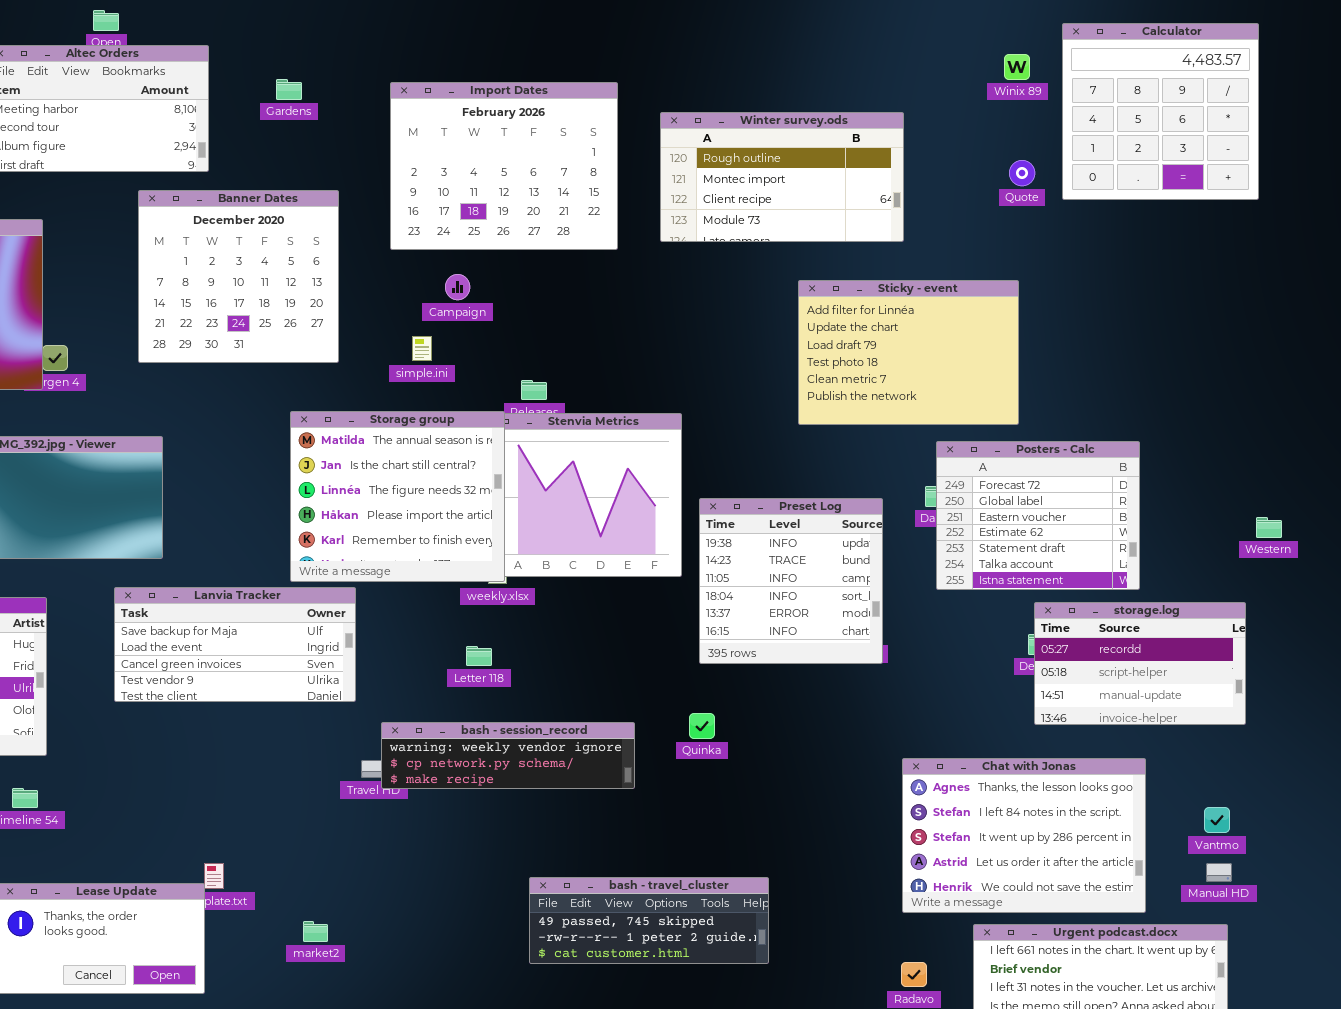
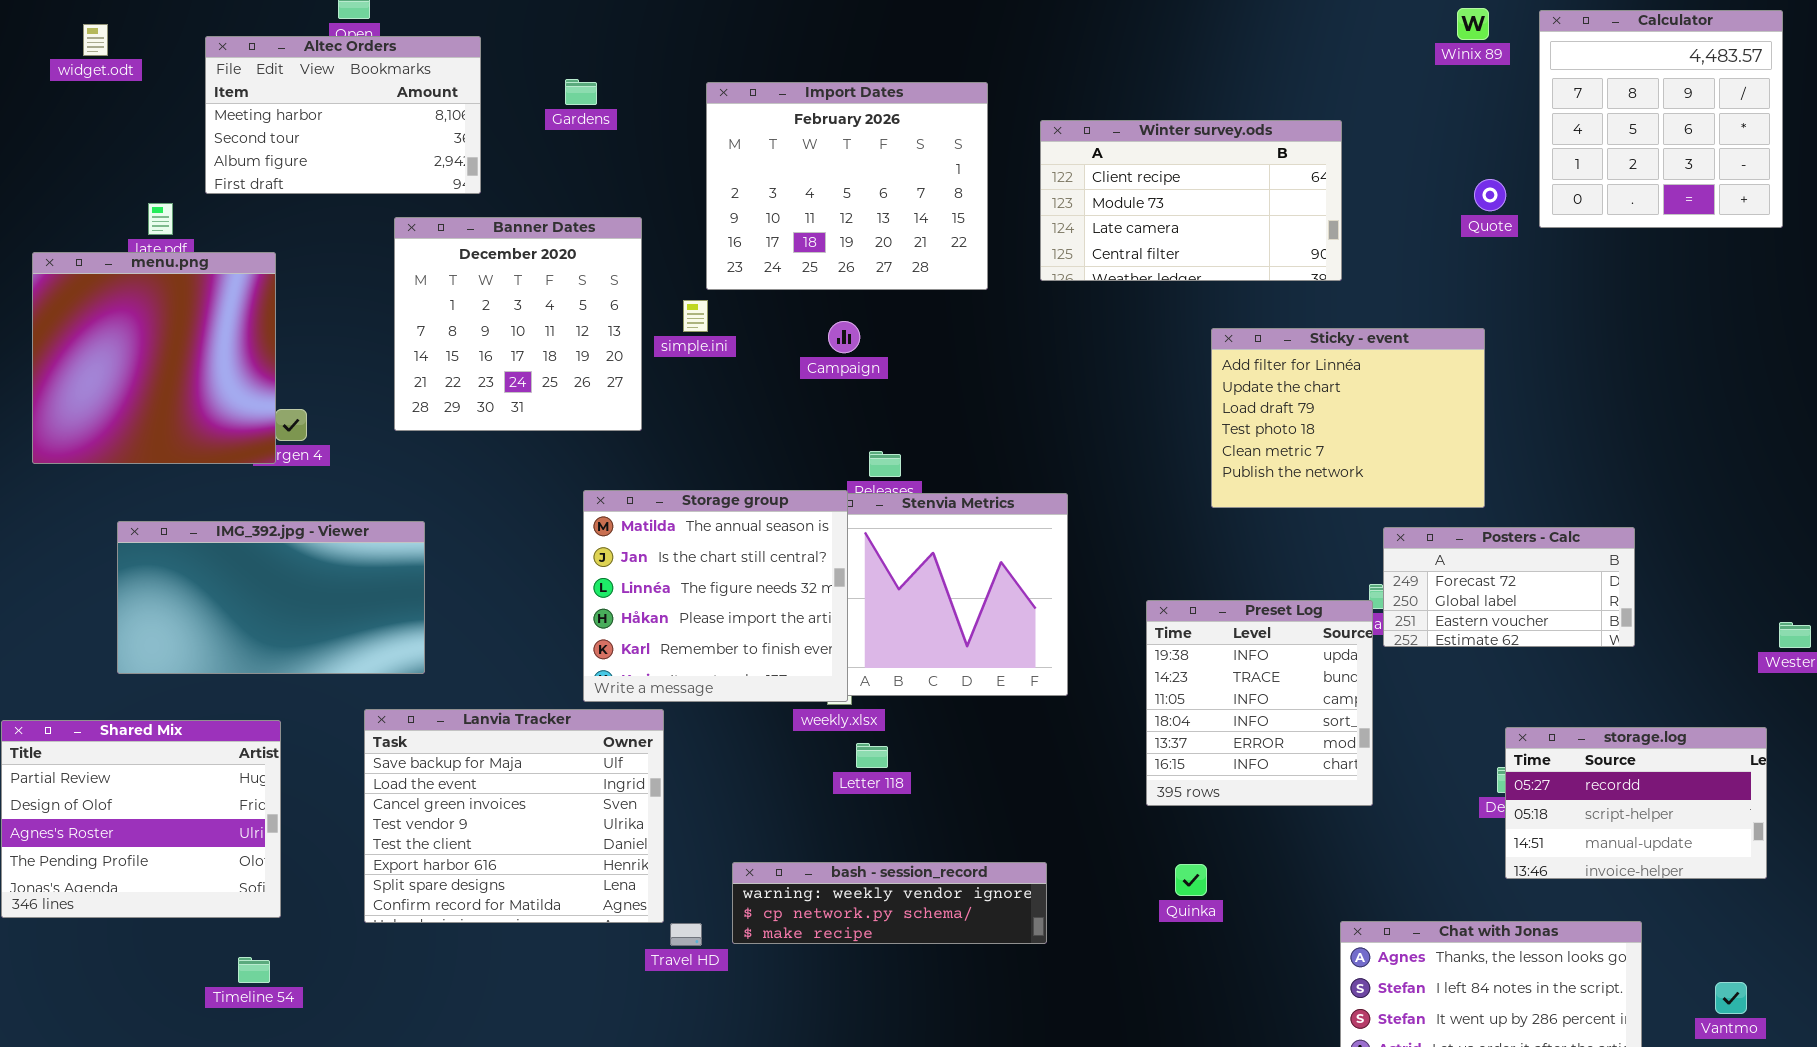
Winix 89: [1004,54,1030,80] -> [1457,8,1489,40], moved
Winter survey.ods: [660,112,904,242] -> [1040,120,1342,281], scrolled down 2 rows
Campaign: [445,274,470,300] -> [828,321,860,353], moved
simple.ini: [412,336,432,361] -> [683,300,708,332], moved
Posters - Calc: [936,441,1140,590] -> [1383,527,1635,647], resized
Preset Log: [699,498,883,664] -> [1146,600,1373,806], moved
Lanvia Tracker: [114,587,356,702] -> [364,709,664,923], resized
Letter 118: [466,646,492,666] -> [856,743,888,768], moved
Quinka: [689,713,715,739] -> [1175,864,1207,896], moved
bash - session_record: [381,722,635,789] -> [732,862,1047,944], moved

